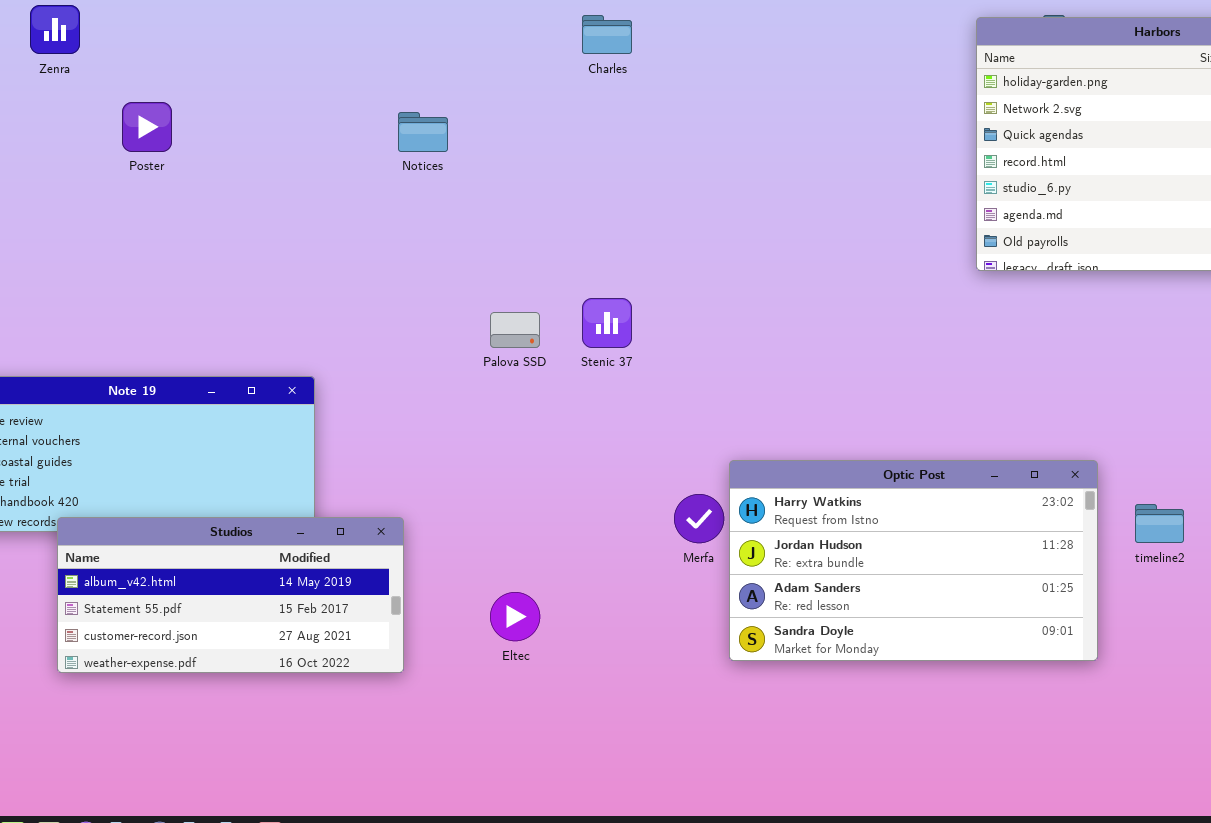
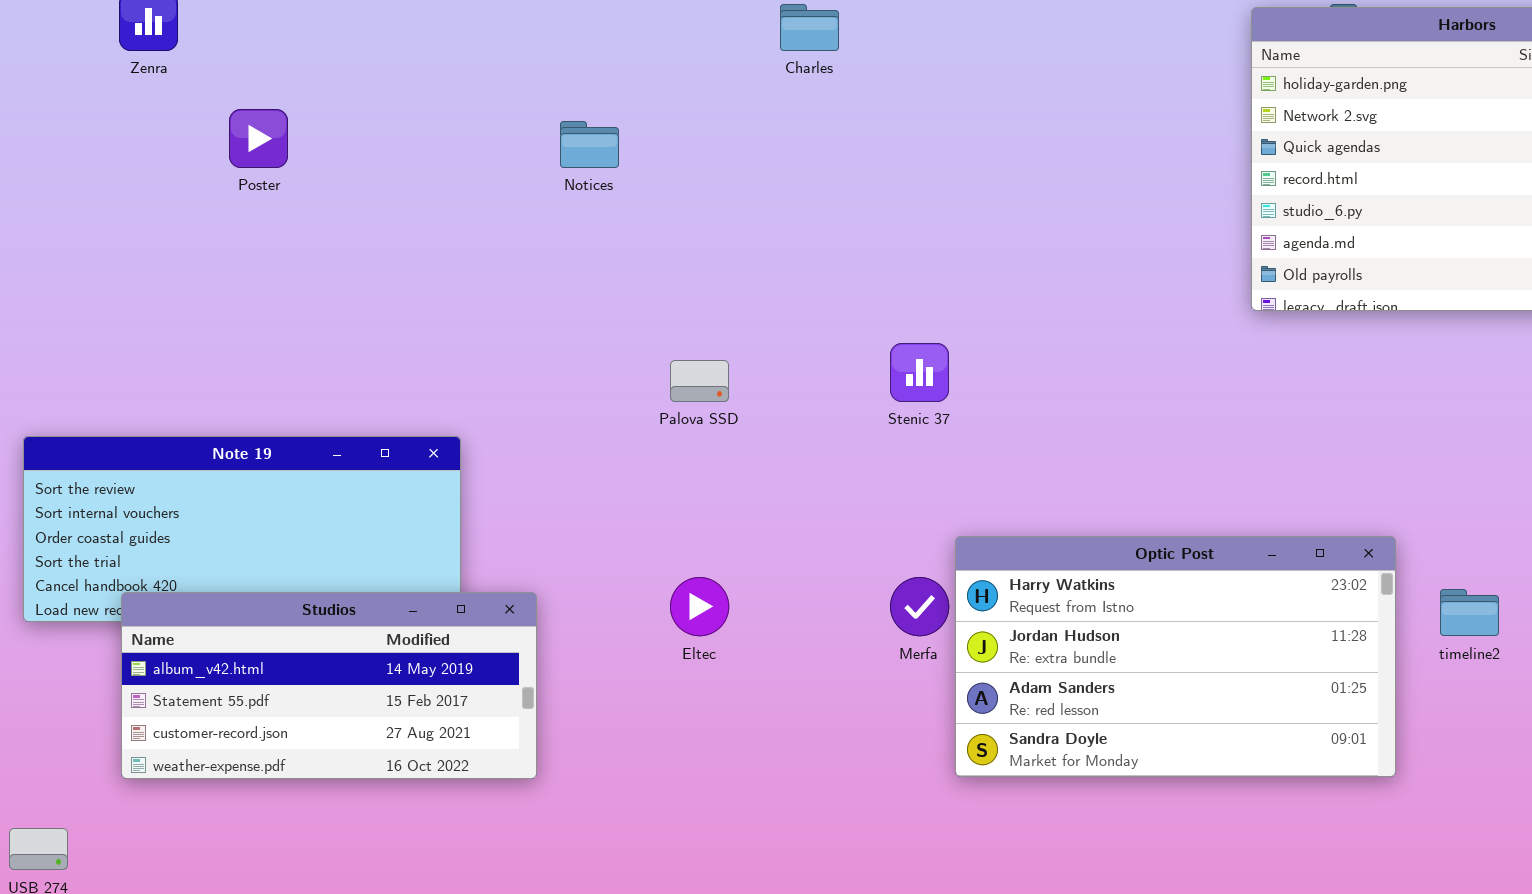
Stenic 37: [582,298,632,348] -> [890,343,949,402], moved
Studios: [57,517,404,673] -> [121,592,537,779], moved
Eltec: [490,592,540,641] -> [670,577,729,636], moved

